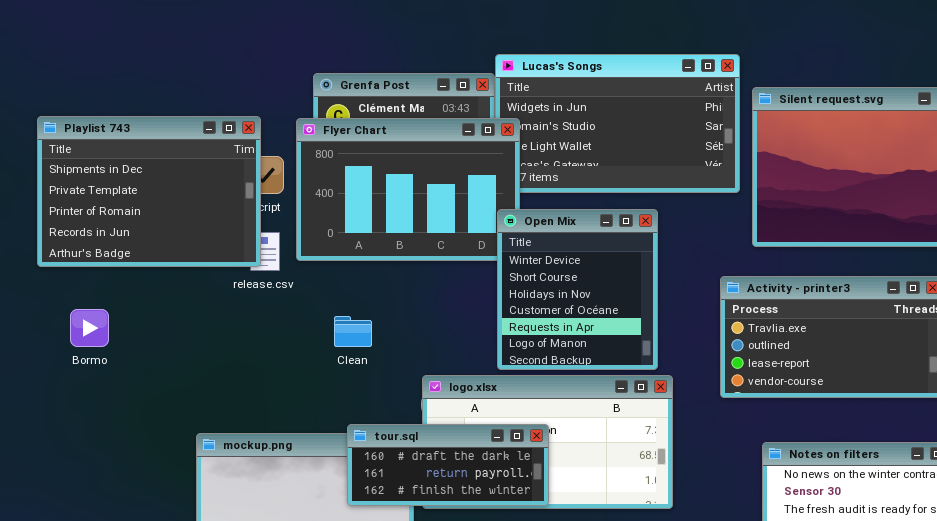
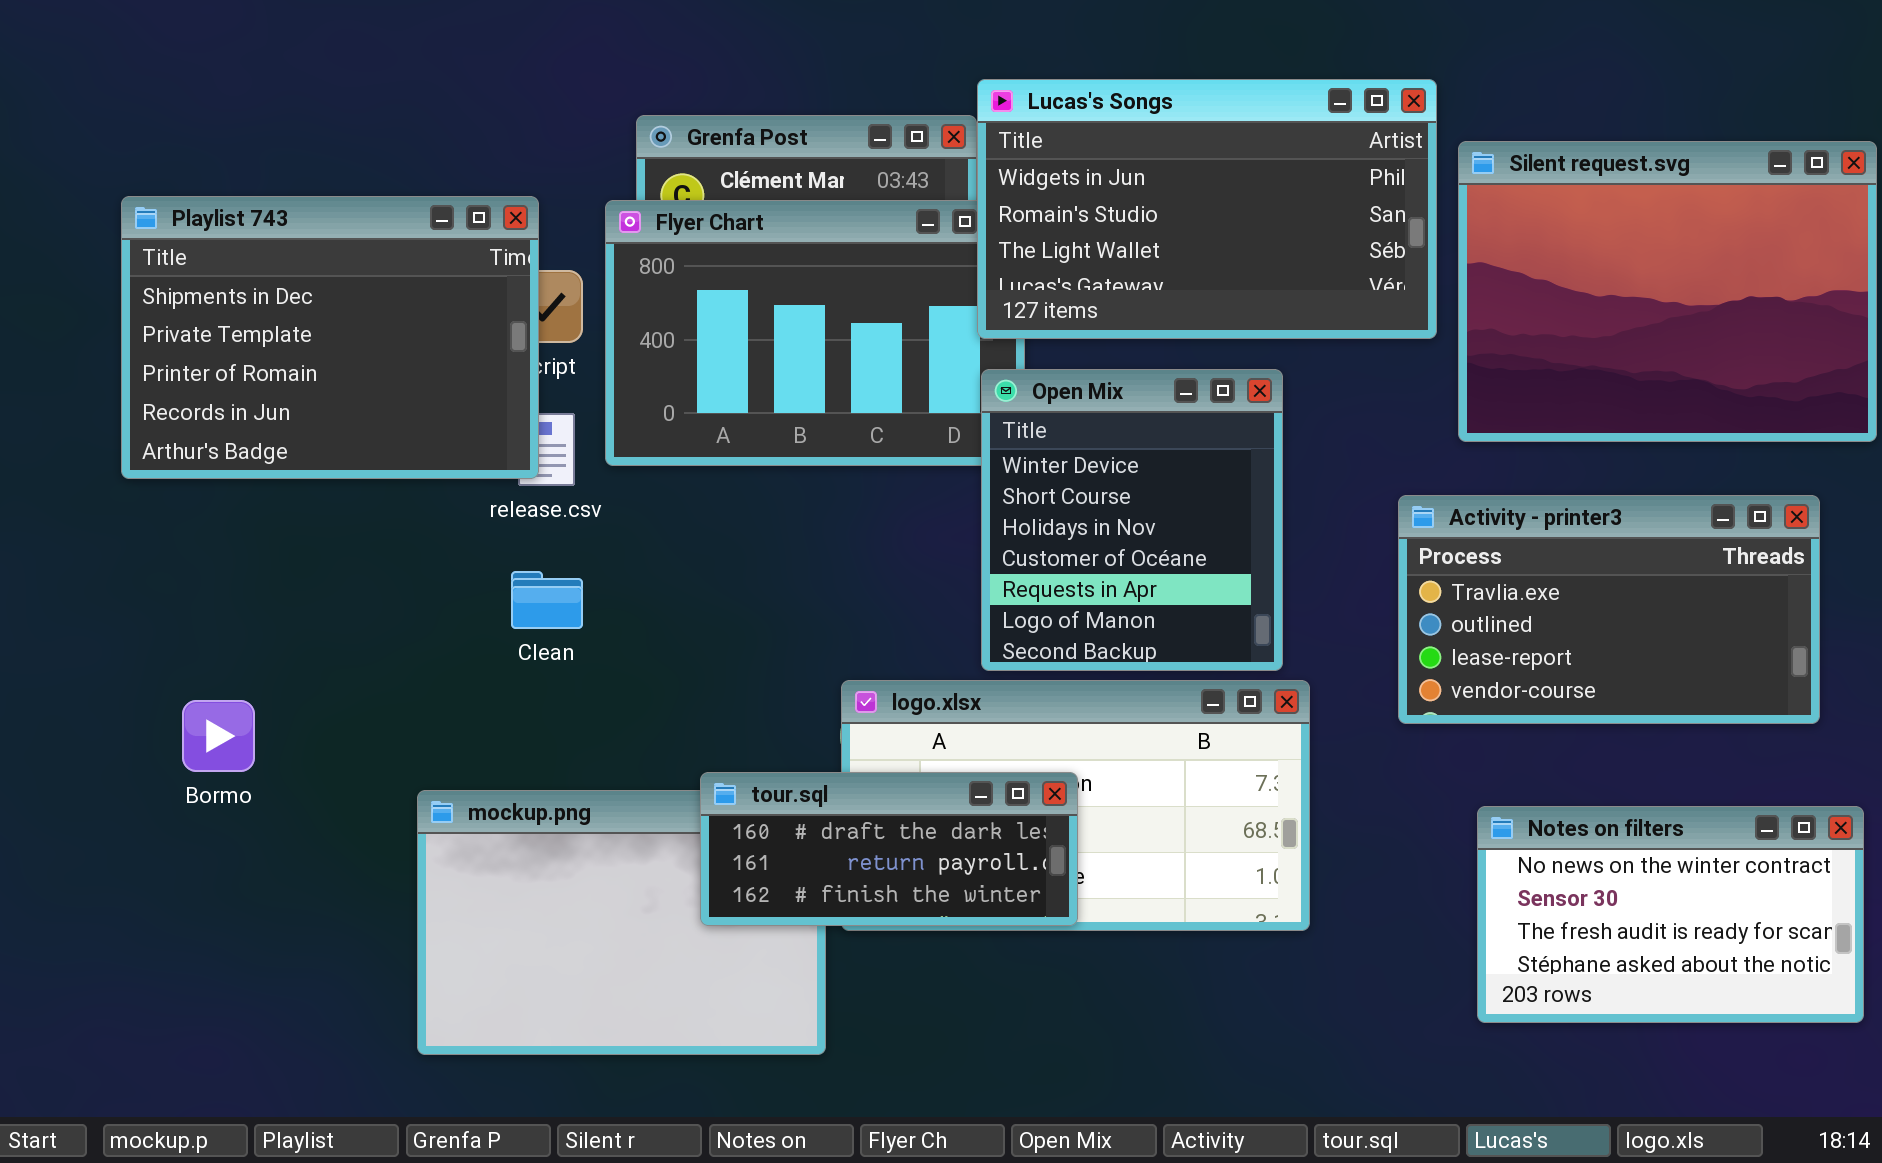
Lucas's Songs: [495,54,740,193] -> [977,79,1437,339], raised
Bormo: [70,309,109,347] -> [182,700,255,772], moved
Clean: [334,316,372,347] -> [511,571,583,629], moved

